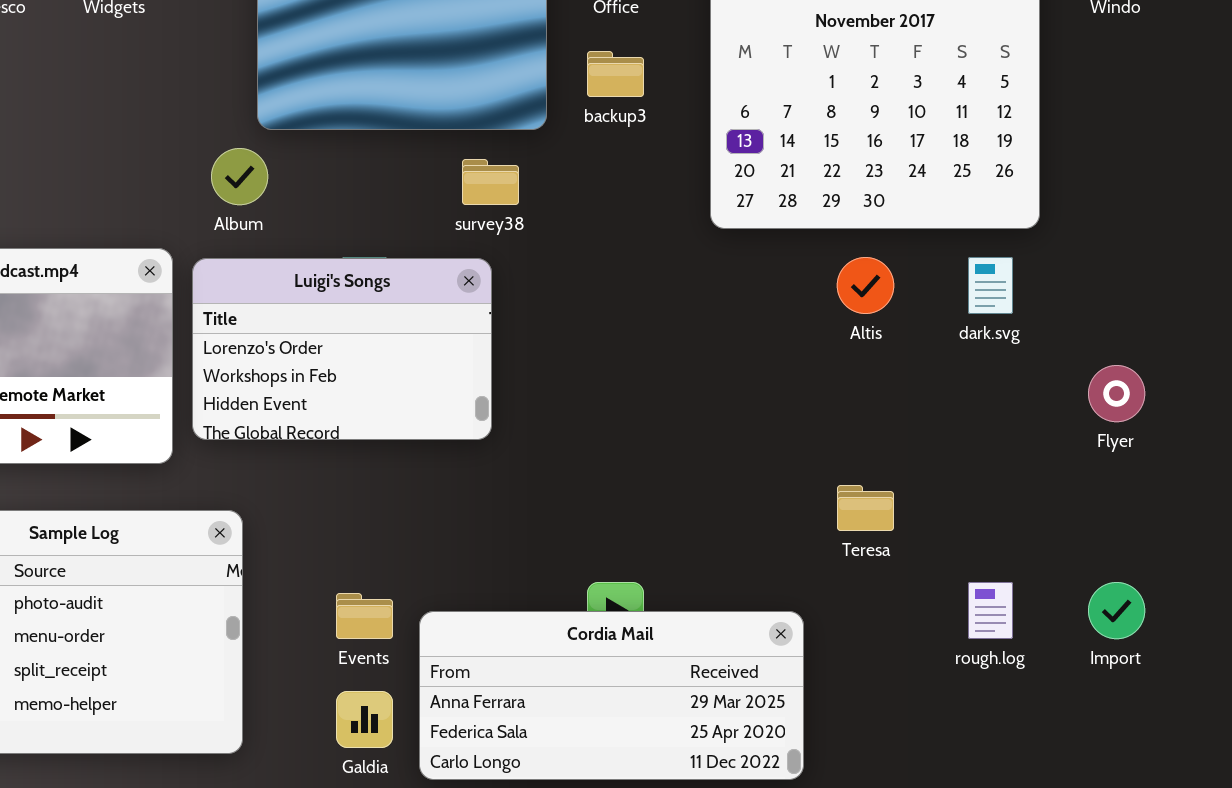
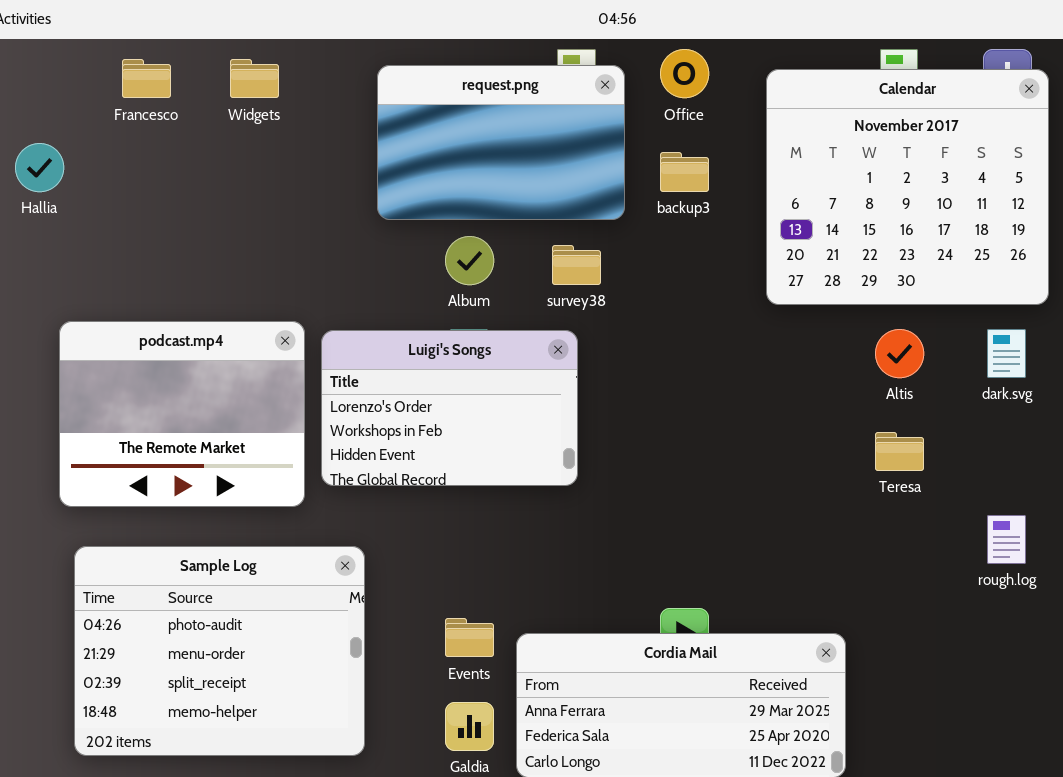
Album: [211,148,268,205] -> [445,236,494,285], moved
Teresa: [837,485,894,531] -> [875,432,924,471], moved
rough.log: [968,582,1013,639] -> [987,515,1026,564], moved

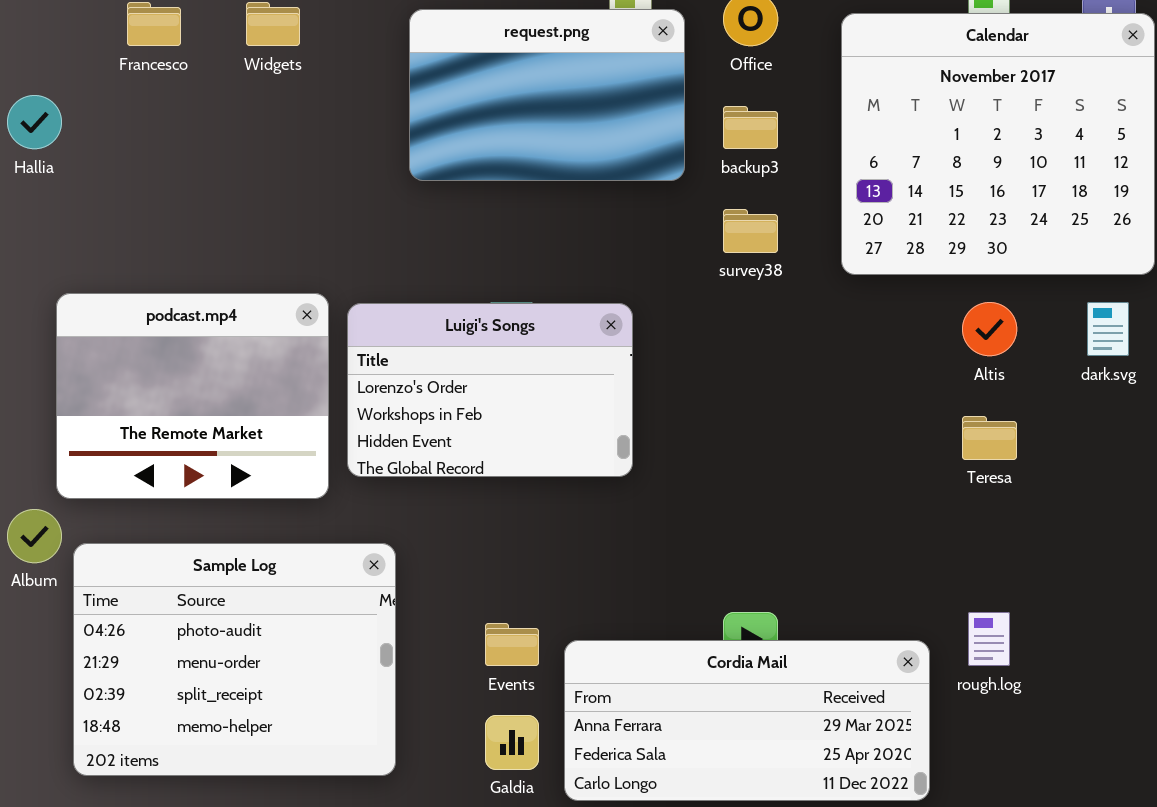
Album: [445,236,494,285] -> [7,509,62,563], moved
survey38: [552,245,601,285] -> [723,209,778,253], moved
rough.log: [987,515,1026,564] -> [968,612,1010,666], moved

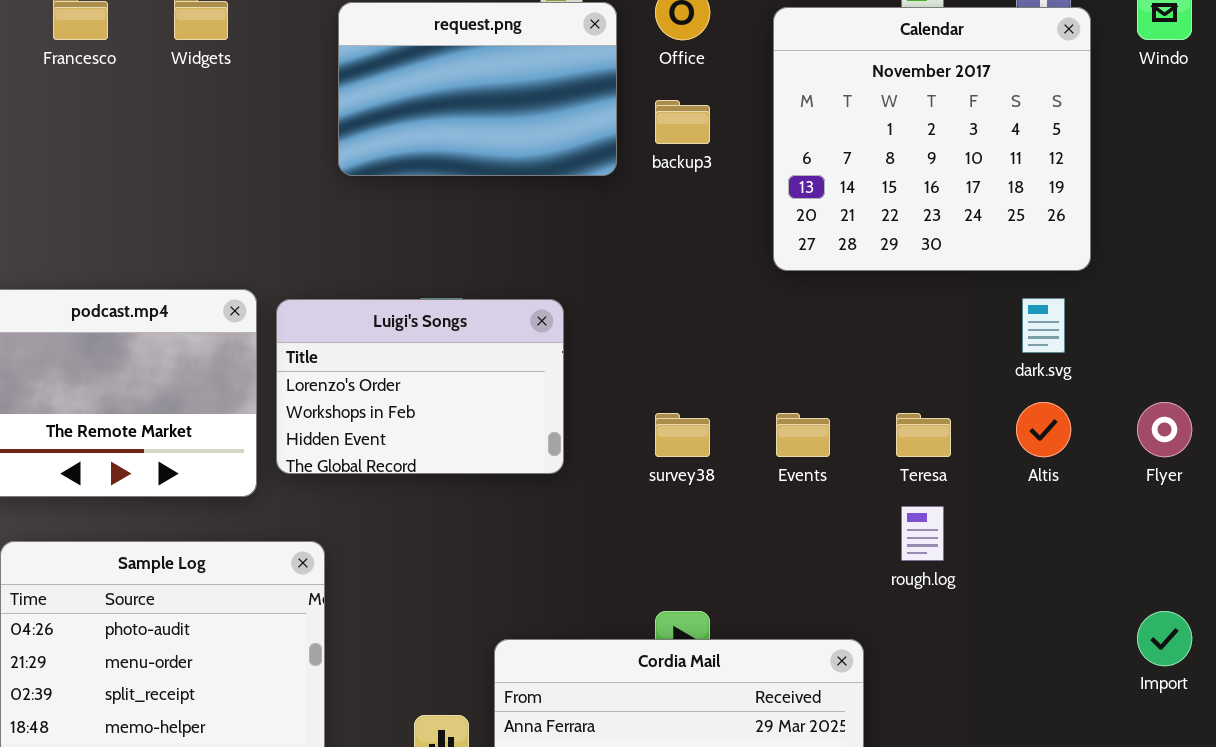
survey38: [723,209,778,253] -> [655,413,710,457], moved
Altis: [962,302,1017,356] -> [1016,402,1071,457], moved
rough.log: [968,612,1010,666] -> [901,506,944,561], moved
Events: [485,623,539,666] -> [776,413,830,457], moved

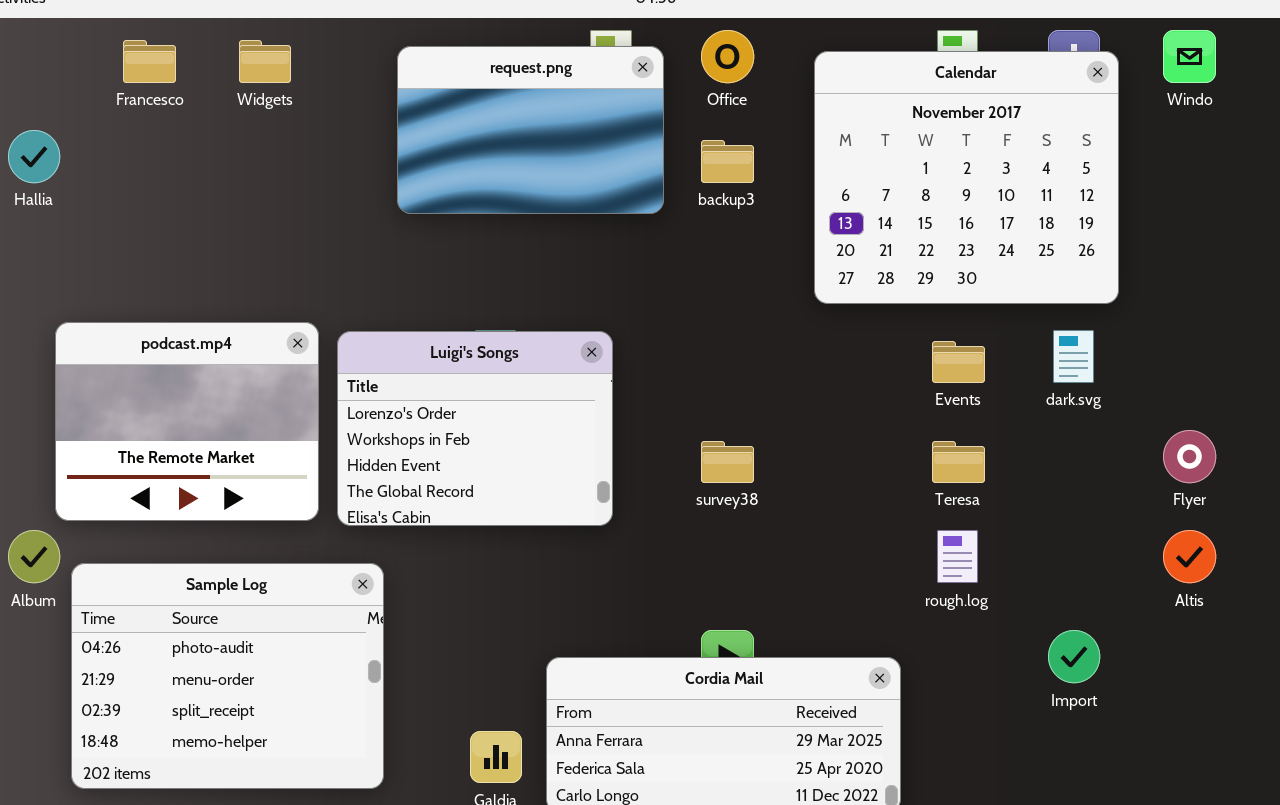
Luigi's Songs: [276,299,564,474] -> [337,331,613,526], resized
Altis: [1016,402,1071,457] -> [1163,530,1216,583], moved
Events: [776,413,830,457] -> [932,341,985,383], moved
Import: [1137,611,1192,666] -> [1048,630,1100,683], moved

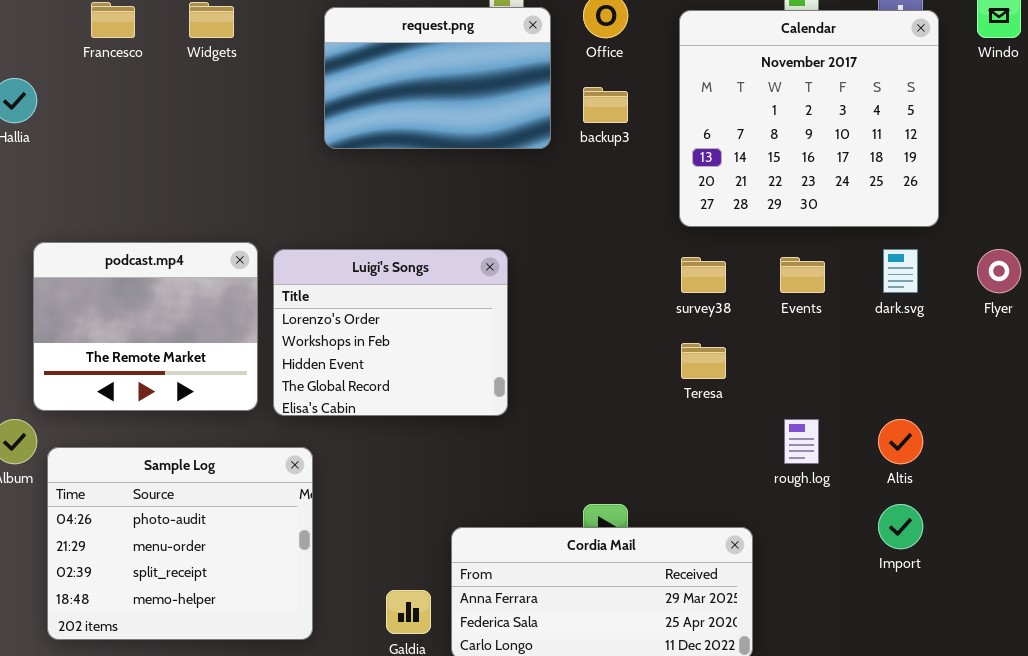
Flyer: [1163,430,1216,483] -> [977,249,1021,293], moved
survey38: [701,441,754,483] -> [681,257,726,293], moved
Teresa: [932,441,985,483] -> [681,343,726,379], moved
Altis: [1163,530,1216,583] -> [878,419,923,464], moved

